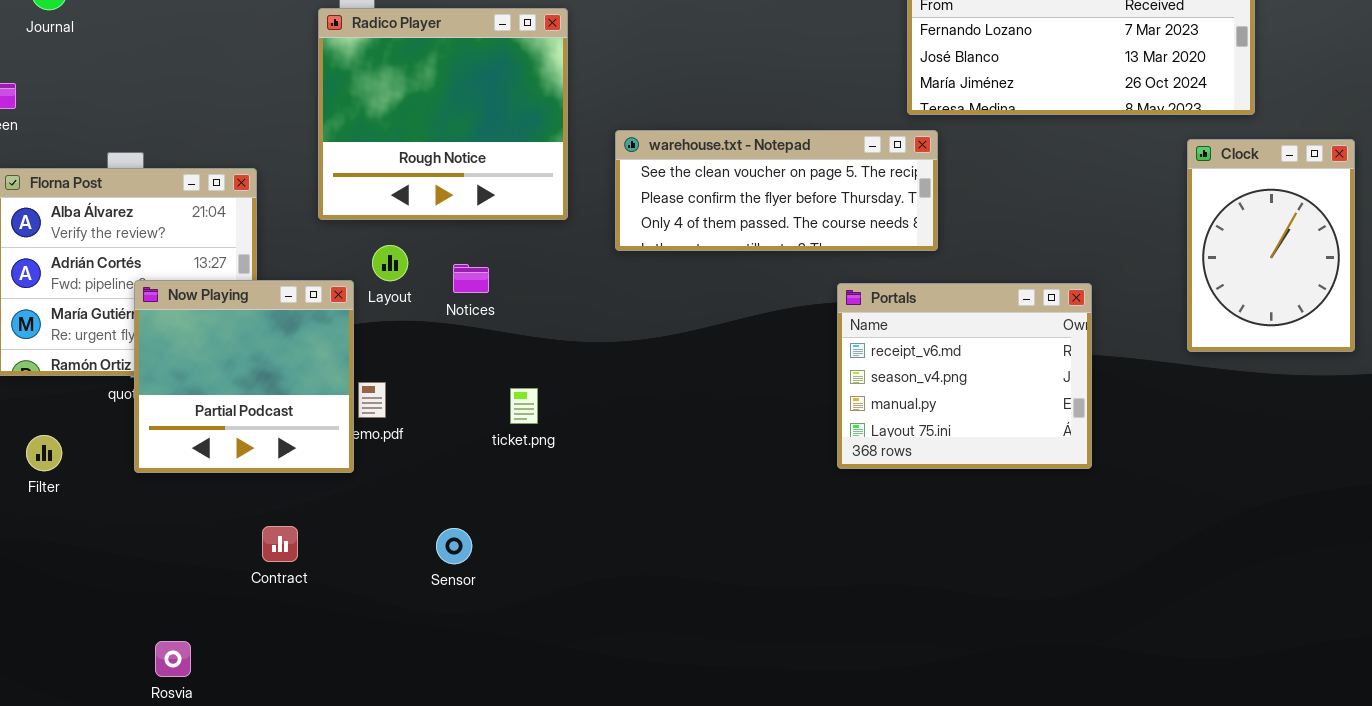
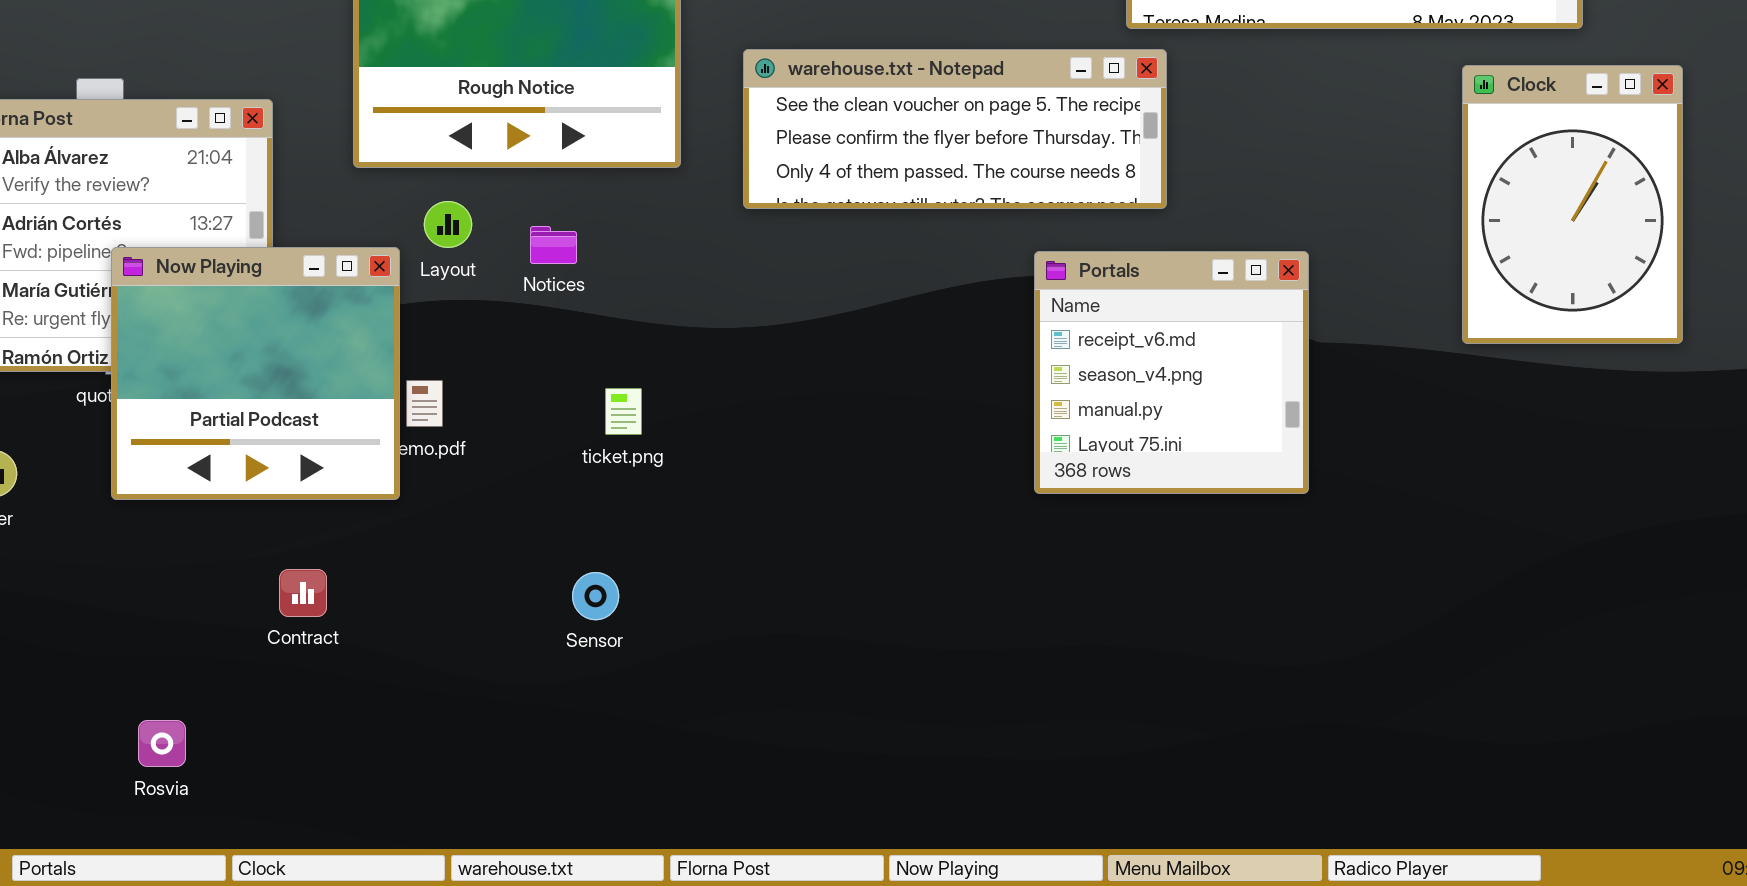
Clock: [1187,139,1355,352] -> [1462,65,1683,344], moved
Portals: [837,283,1092,469] -> [1034,251,1309,494], resized
Sensor: [436,528,472,564] -> [572,572,619,620], moved

